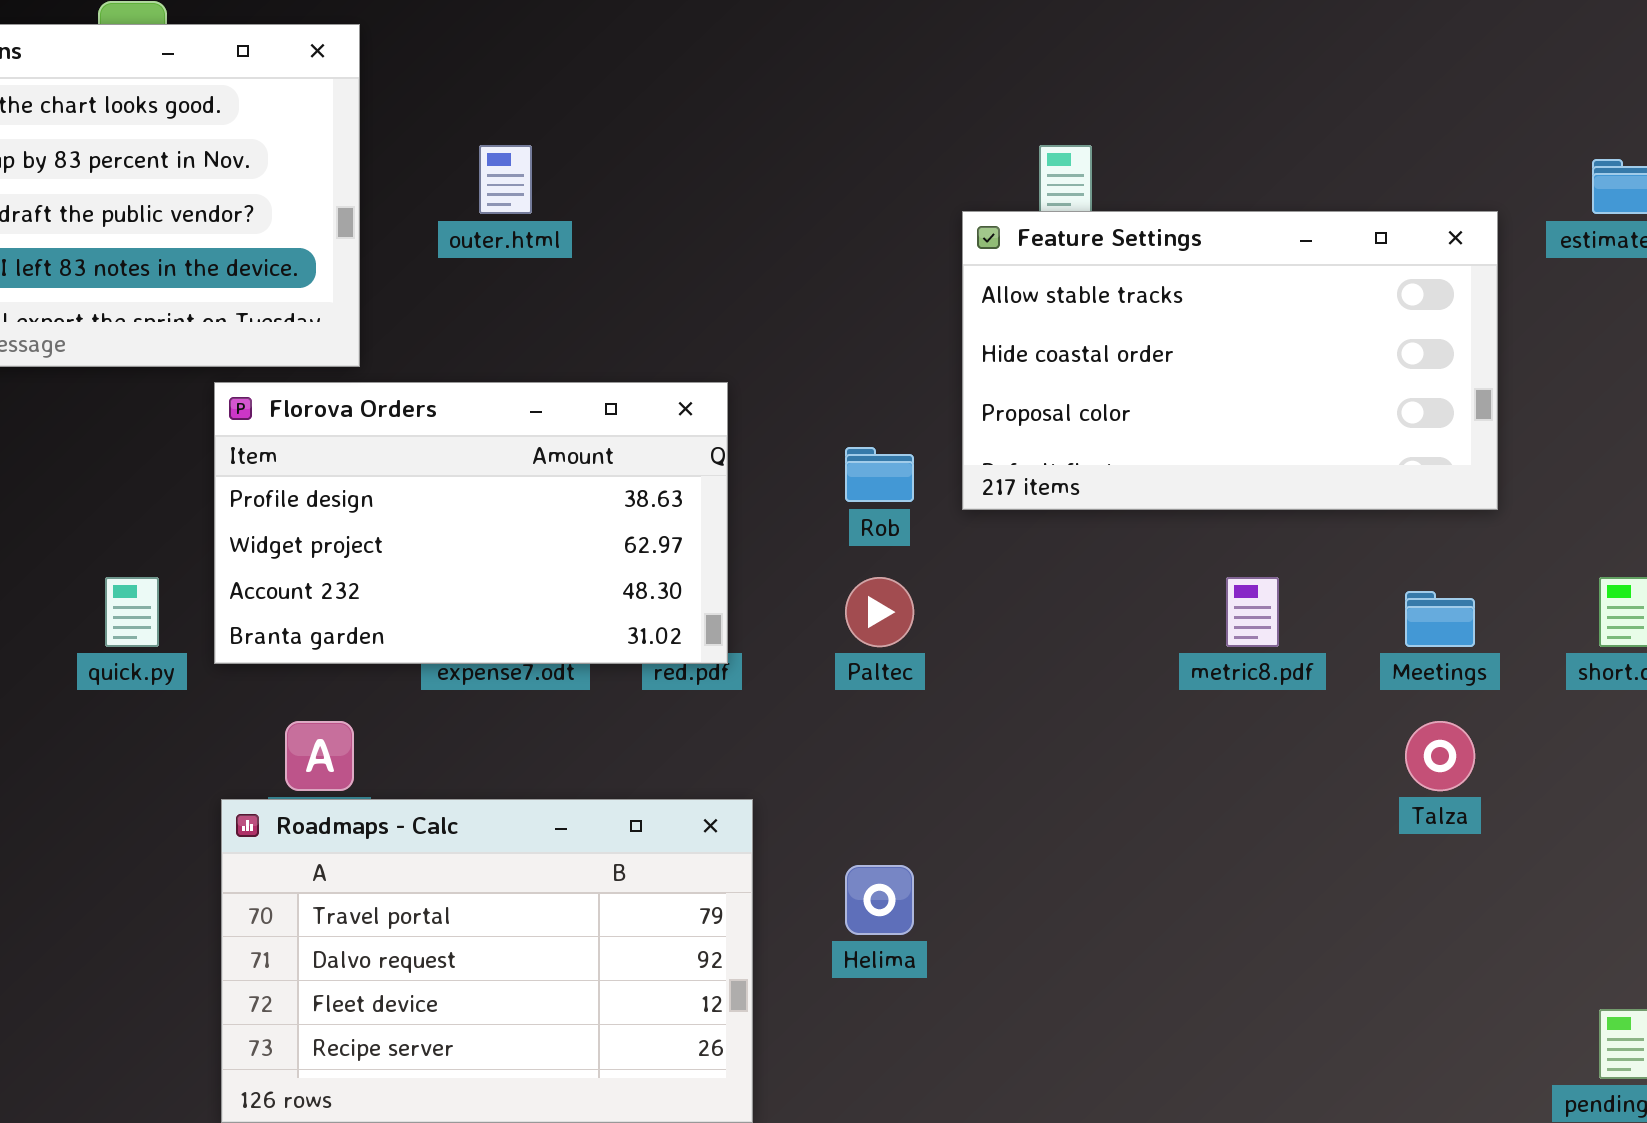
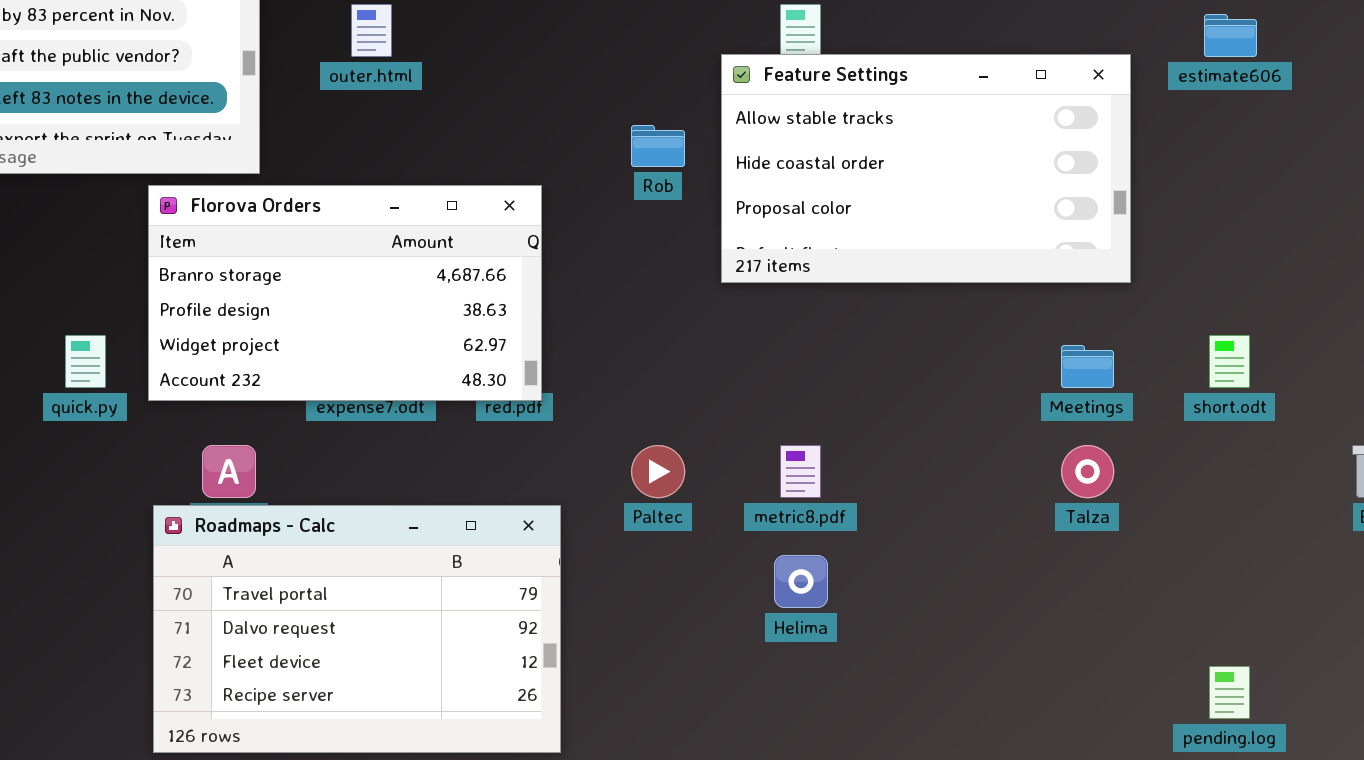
Florova Orders: [214,382,728,664] -> [148,185,542,401], scrolled up 1 row
Rob: [845,447,914,502] -> [631,125,685,167], moved
Paltec: [845,577,914,647] -> [631,445,685,498], moved
metric8.pdf: [1226,577,1279,647] -> [780,445,821,498], moved
Helima: [845,865,914,935] -> [774,555,828,608], moved

